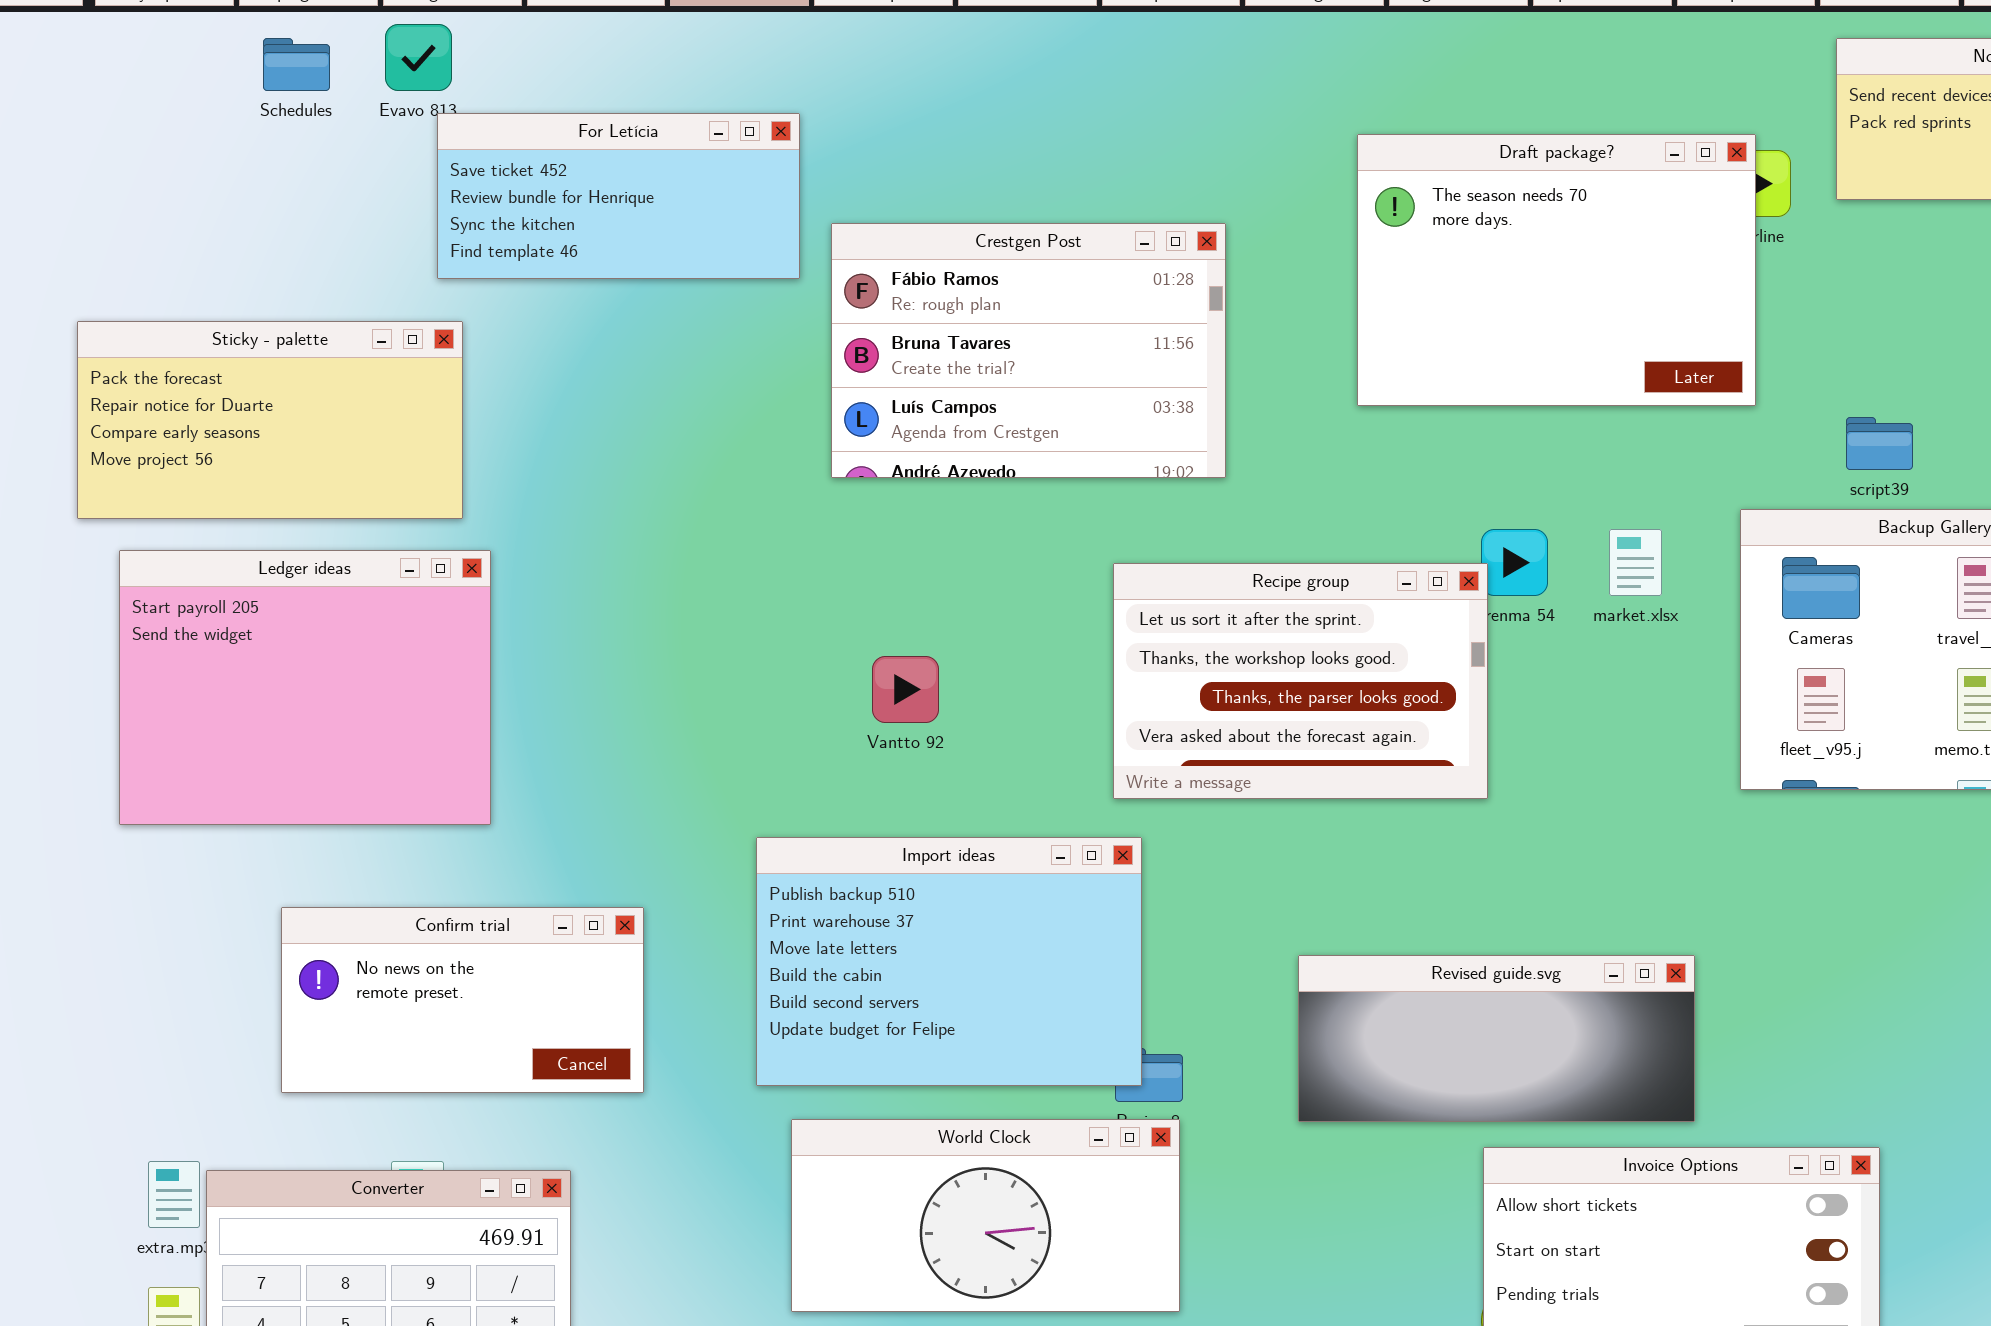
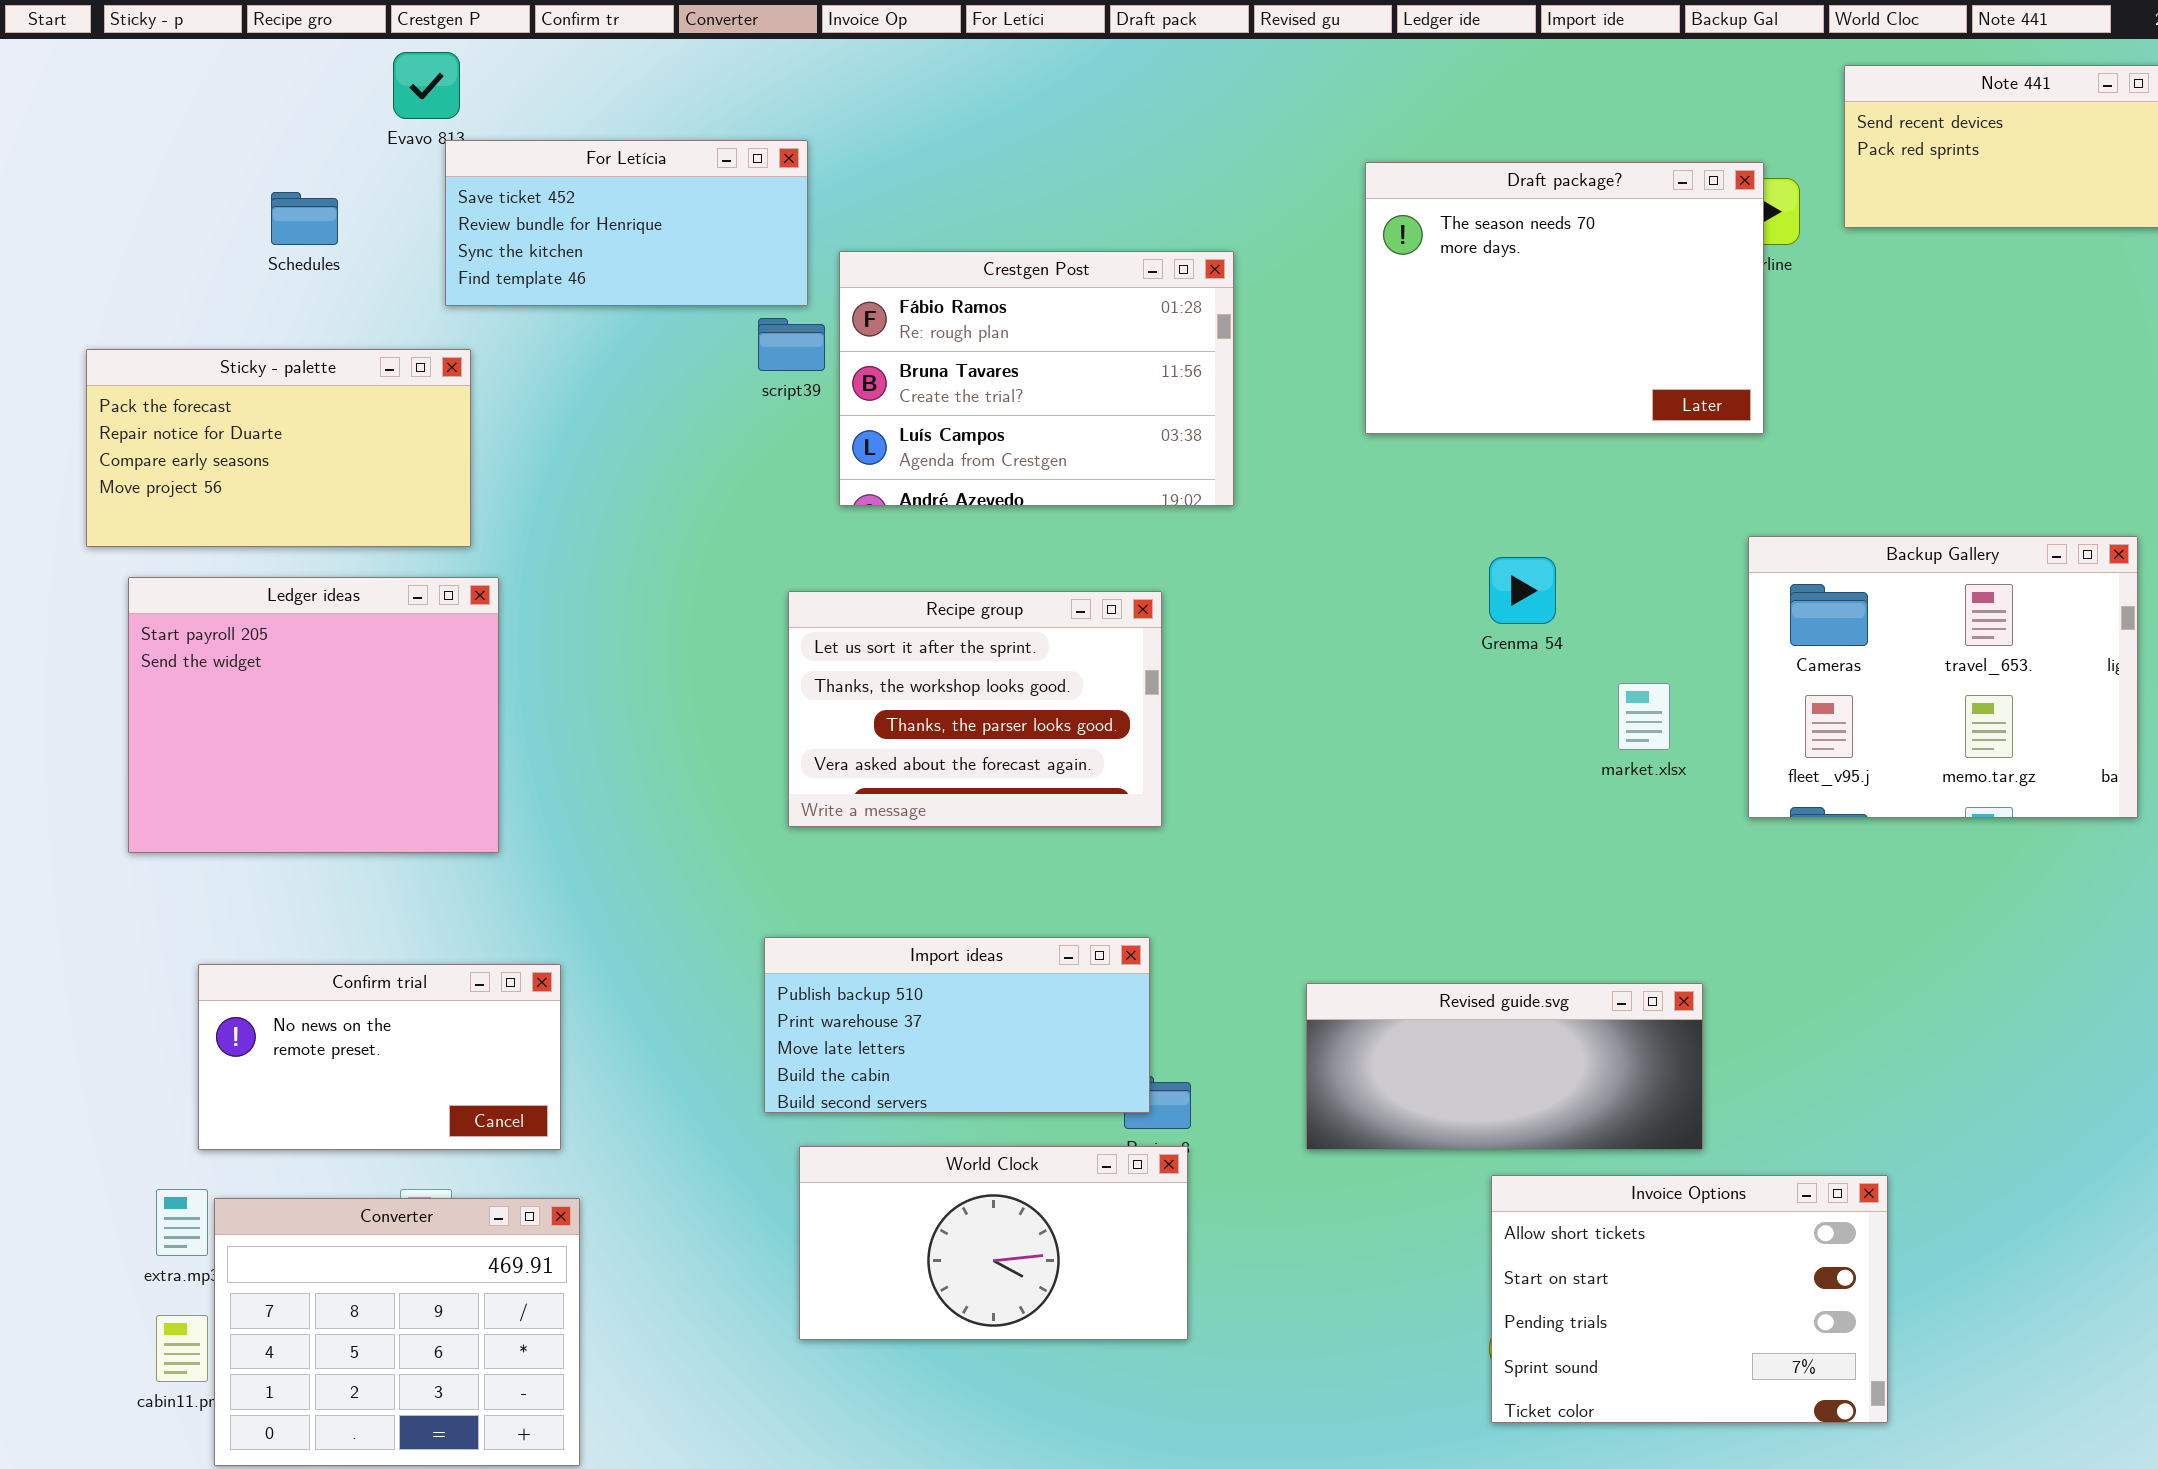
Schedules: [263,38,330,91] -> [271,192,338,245], moved
script39: [1846,417,1913,470] -> [758,318,825,371], moved
market.xlsx: [1609,529,1662,596] -> [1618,683,1670,750], moved
Recipe group: [1113,563,1488,799] -> [788,591,1162,827], moved
Import ideas: [756,837,1142,1086] -> [764,937,1150,1113], resized
Confirm trial: [281,907,644,1093] -> [198,964,561,1150], moved

